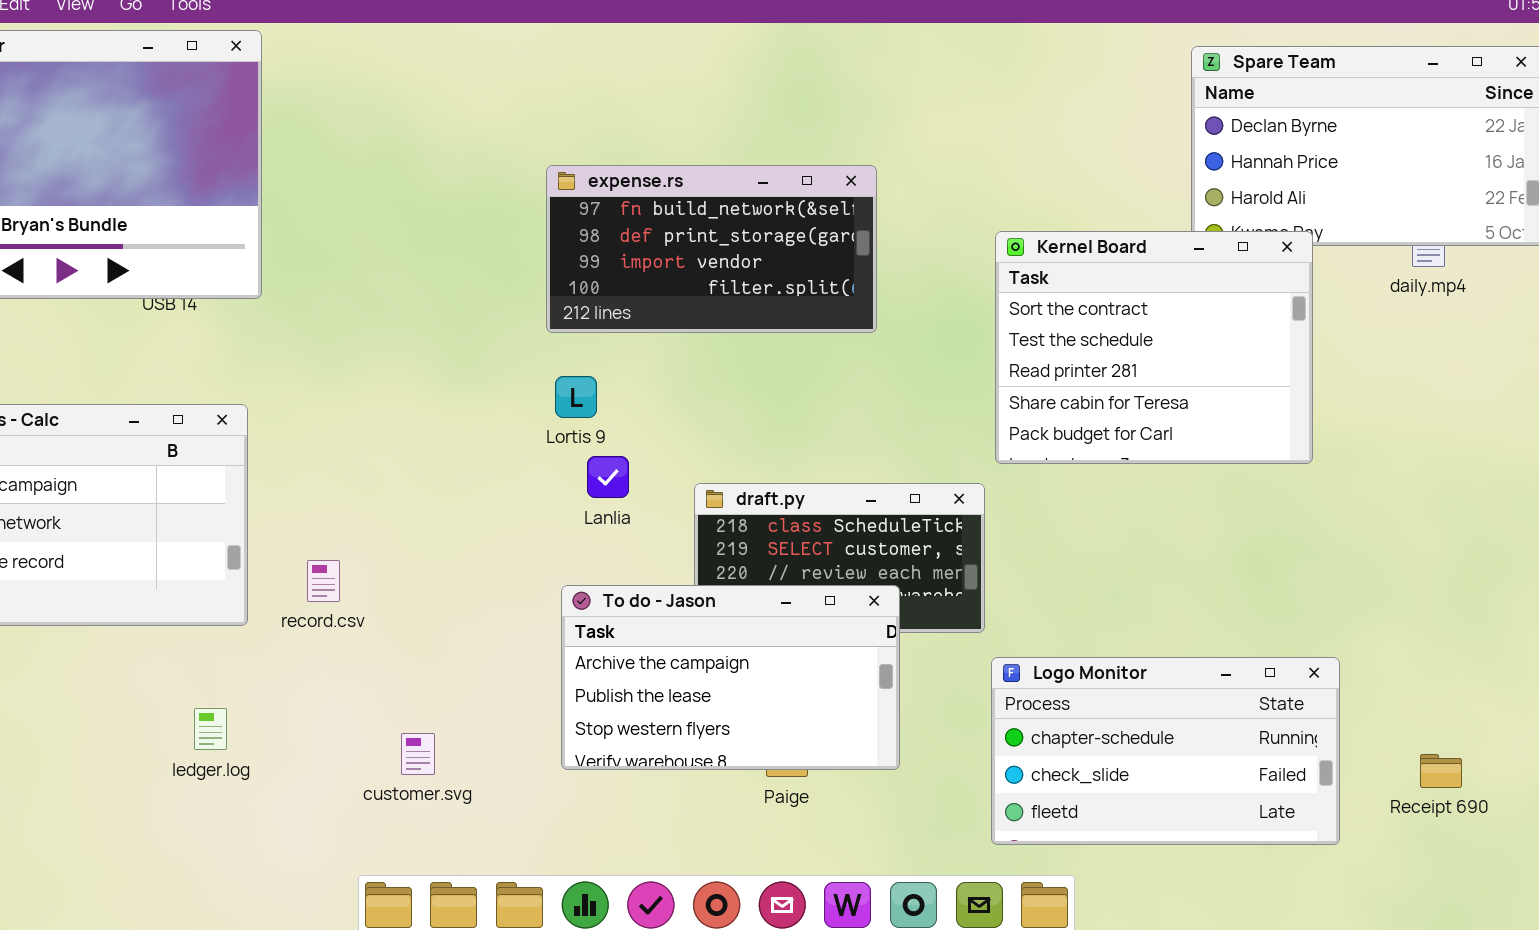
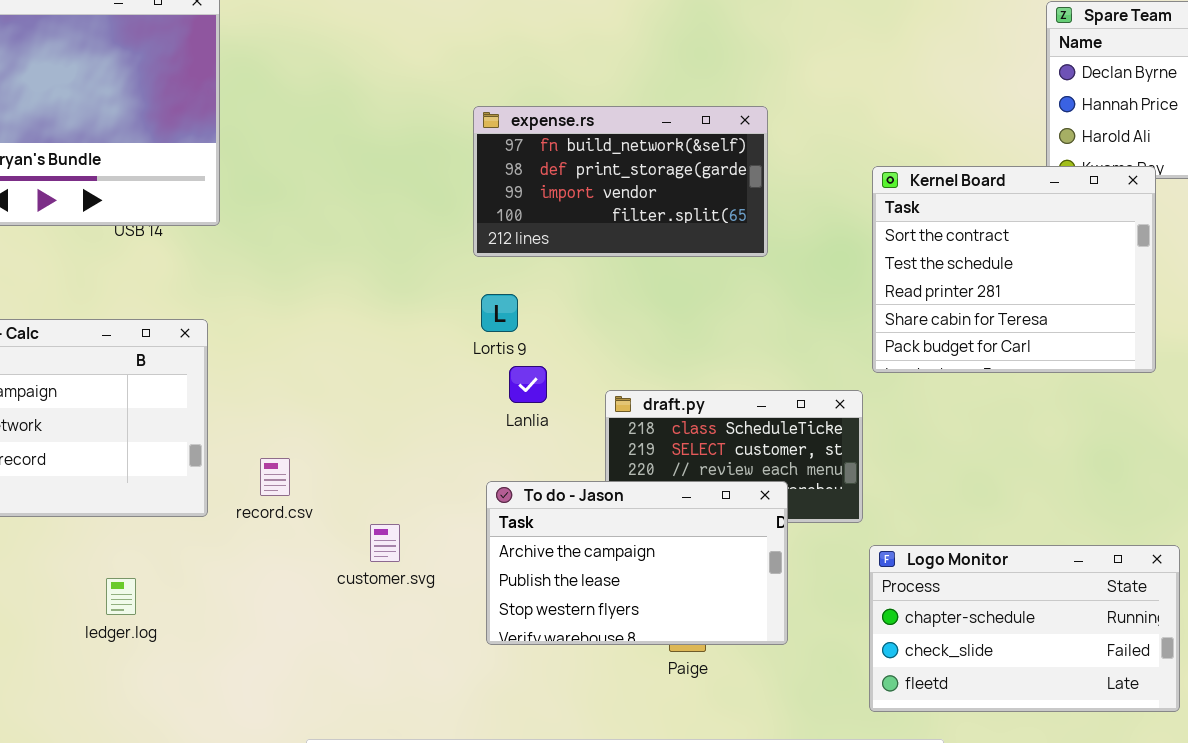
ledger.log: [194,708,227,750] -> [106,578,136,615], moved
customer.svg: [401,733,435,775] -> [370,524,400,562], moved

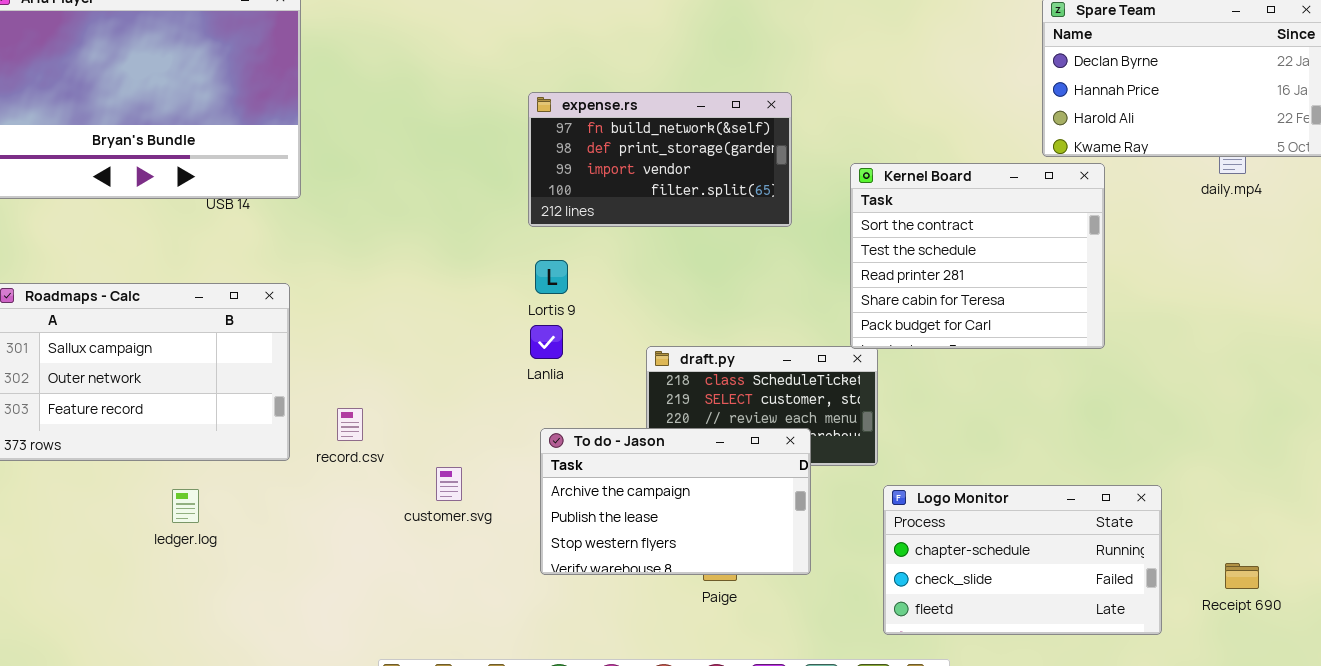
Kernel Board: [872,166,1156,373] -> [850,163,1105,349], moved
Lanlia: [509,366,547,403] -> [530,325,563,359], moved
ledger.log: [106,578,136,615] -> [172,489,199,523], moved

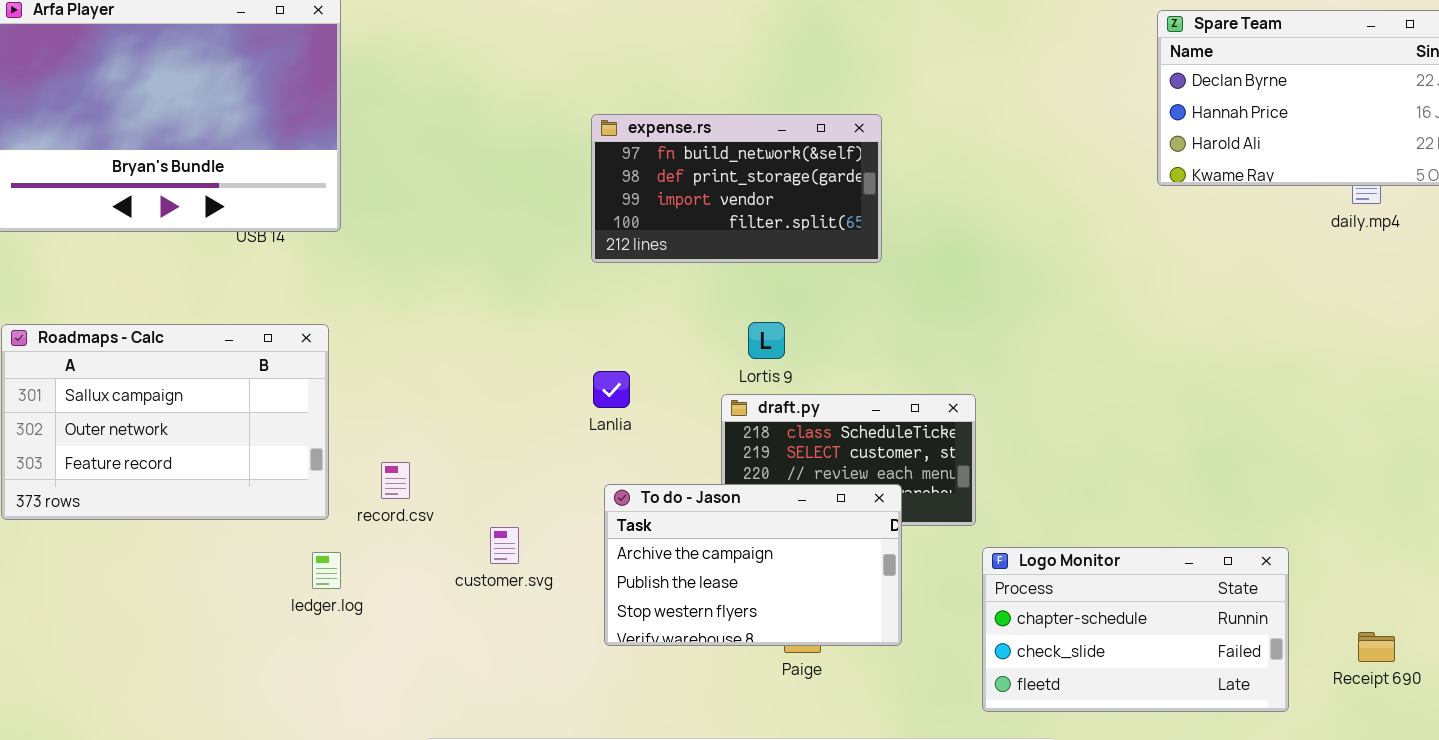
Kernel Board: [850,163,1105,349] -> none, closed
Lortis 9: [535,260,568,294] -> [748,322,785,359], moved
ledger.log: [172,489,199,523] -> [312,552,341,589], moved

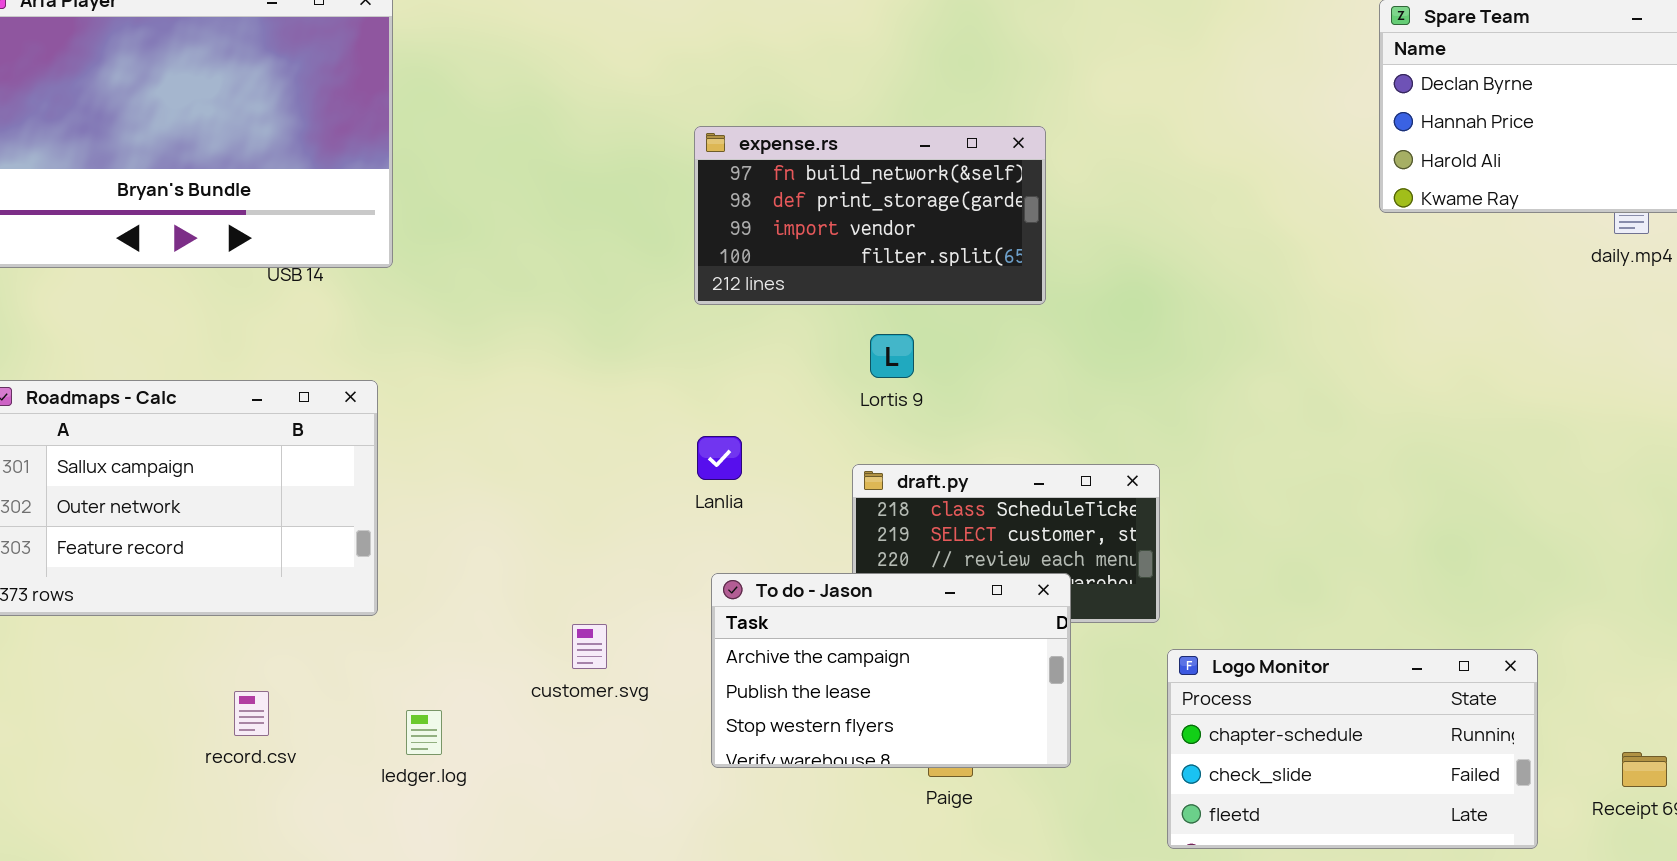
Lortis 9: [748,322,785,359] -> [870,334,914,378], moved
record.csv: [381,462,410,499] -> [234,691,269,736], moved
ledger.log: [312,552,341,589] -> [406,710,442,755], moved

